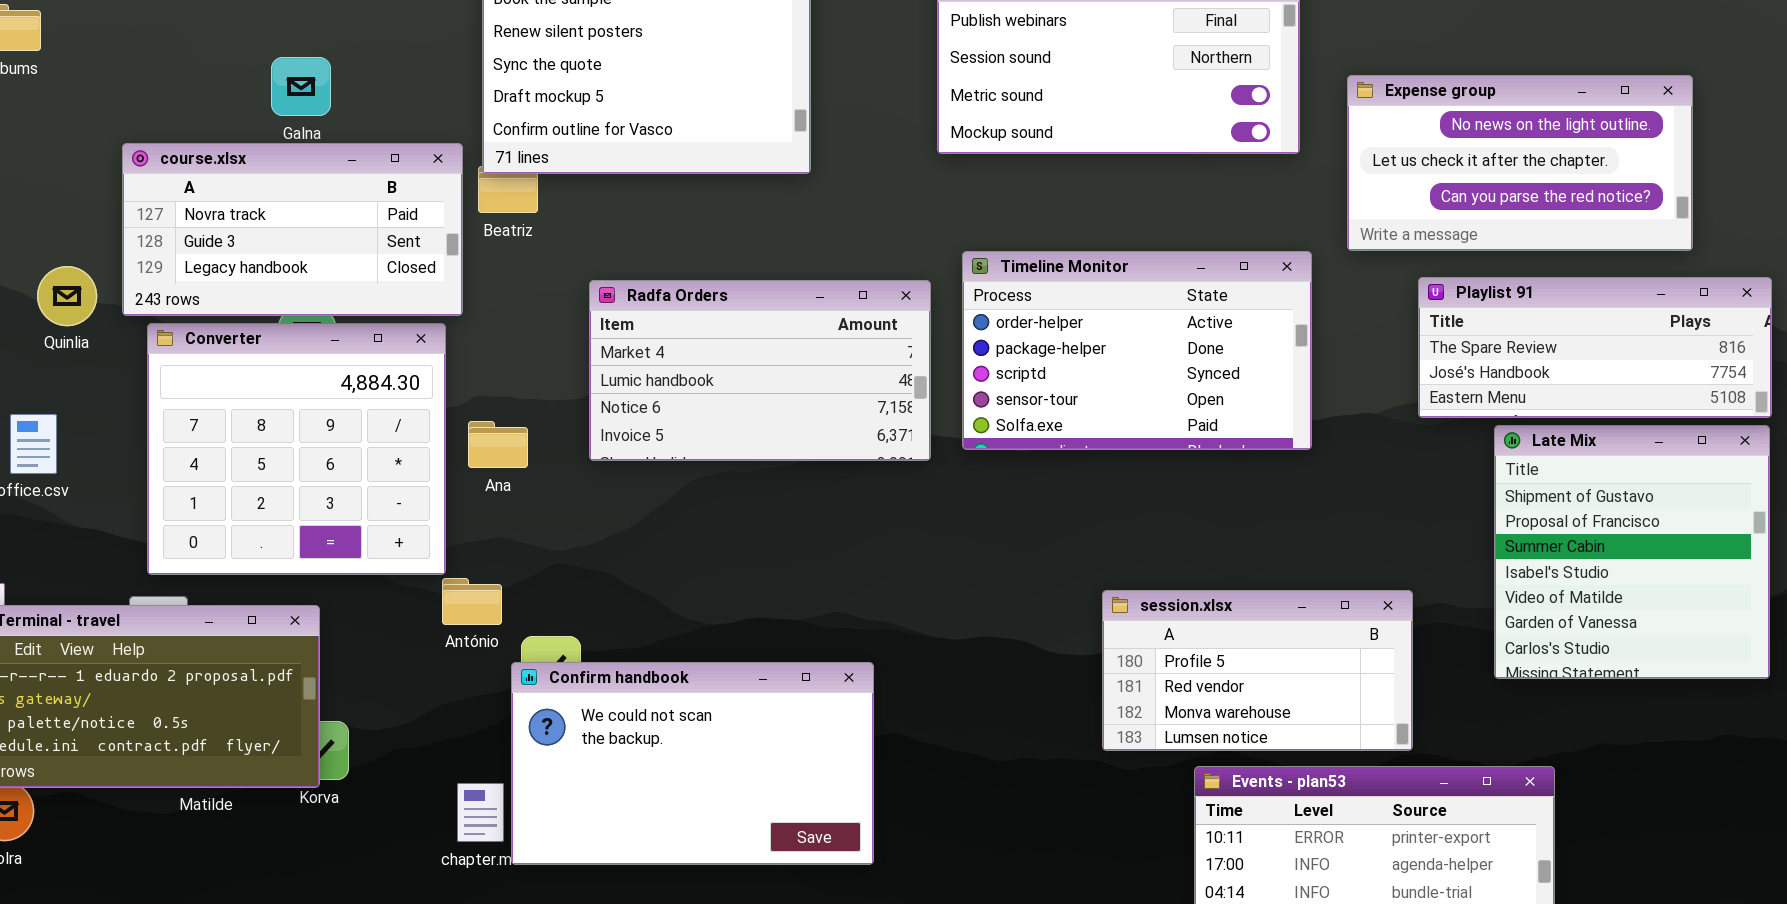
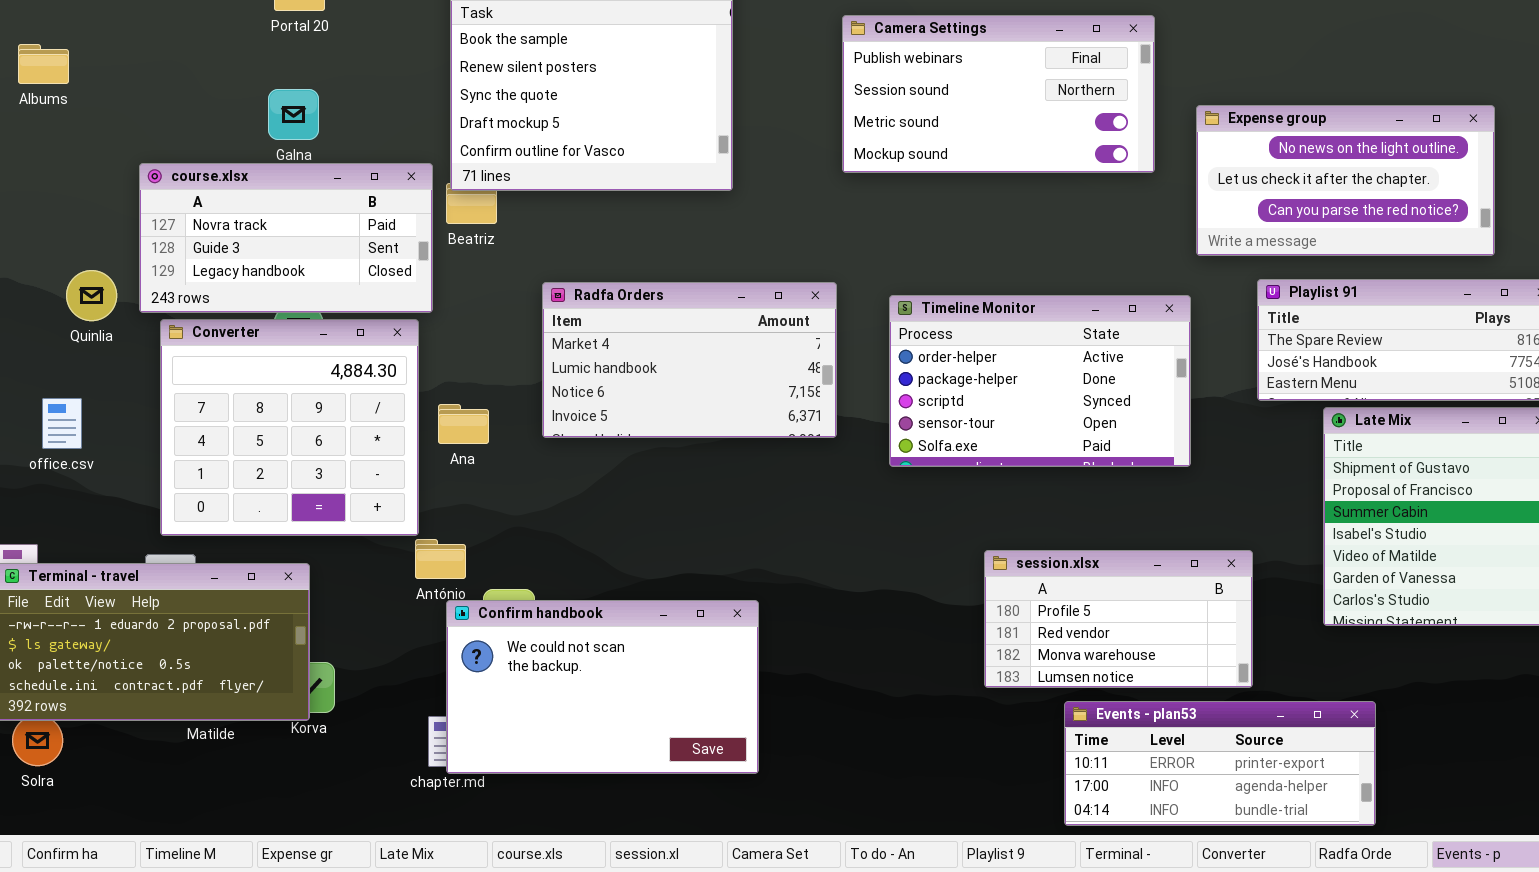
Timeline Monitor: [962,251,1312,450] -> [889,295,1191,467], moved
Confirm handbook: [511,662,874,865] -> [446,600,759,774], moved

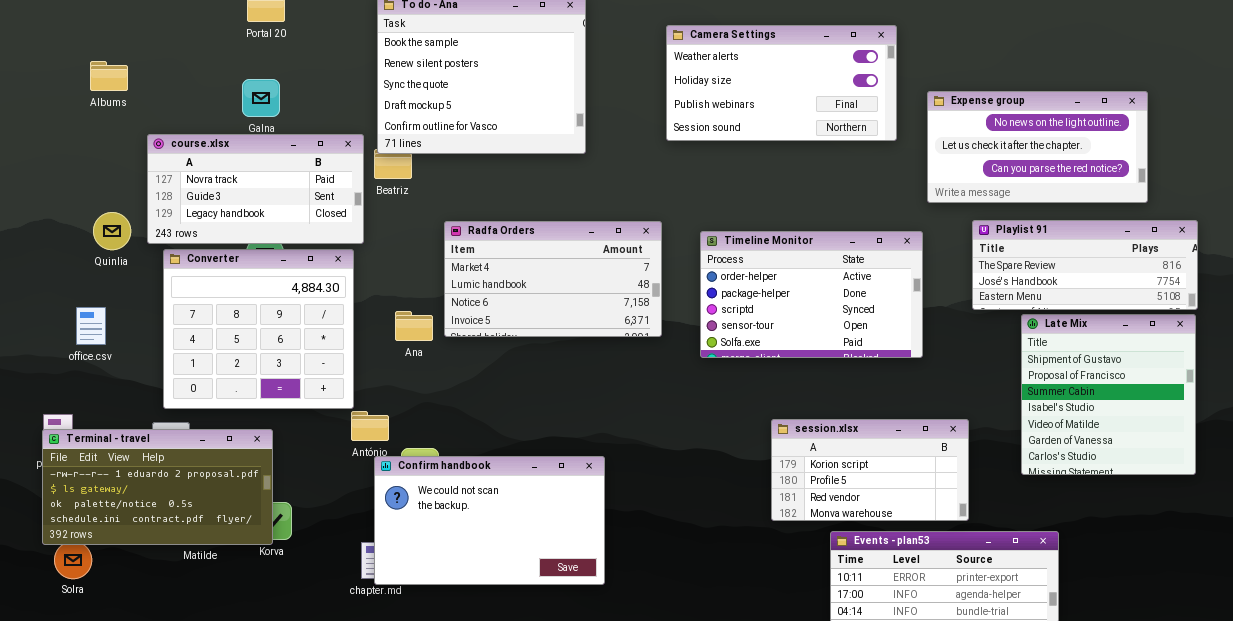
Camera Settings: [842,15,1155,173] -> [666,25,897,141], scrolled up 2 rows
Albums: [18,44,69,84] -> [90,61,128,91], moved
Ana: [438,404,489,444] -> [395,311,433,341], moved
session.xlsx: [984,550,1253,688] -> [771,419,969,521], scrolled up 1 row

